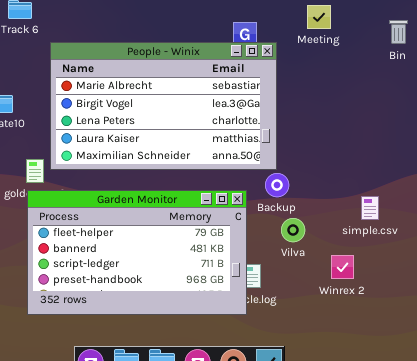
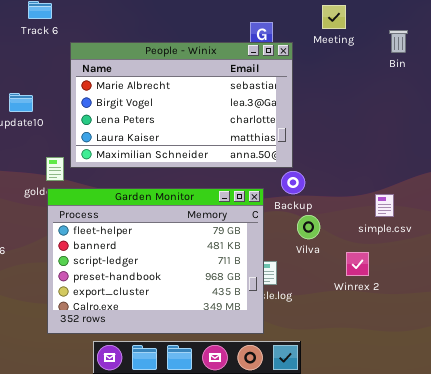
Bin: [389,20,408,44] -> [389,30,408,53], moved
Garden Monitor: [27,190,247,315] -> [47,188,264,334], resized

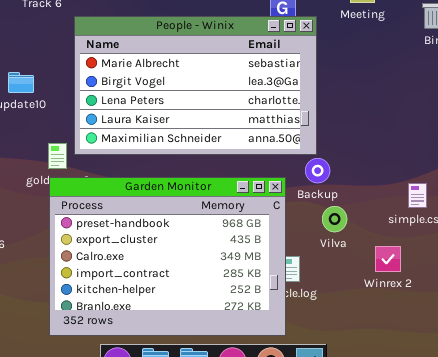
Garden Monitor: [47,188,264,334] -> [49,177,286,336], scrolled down 3 rows

